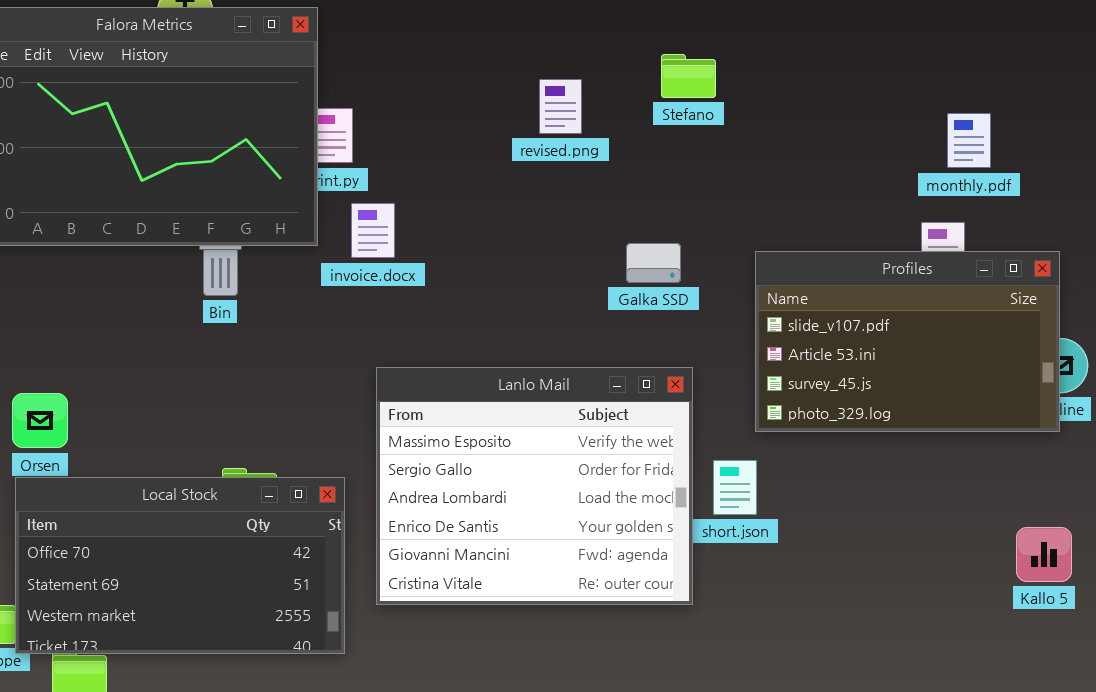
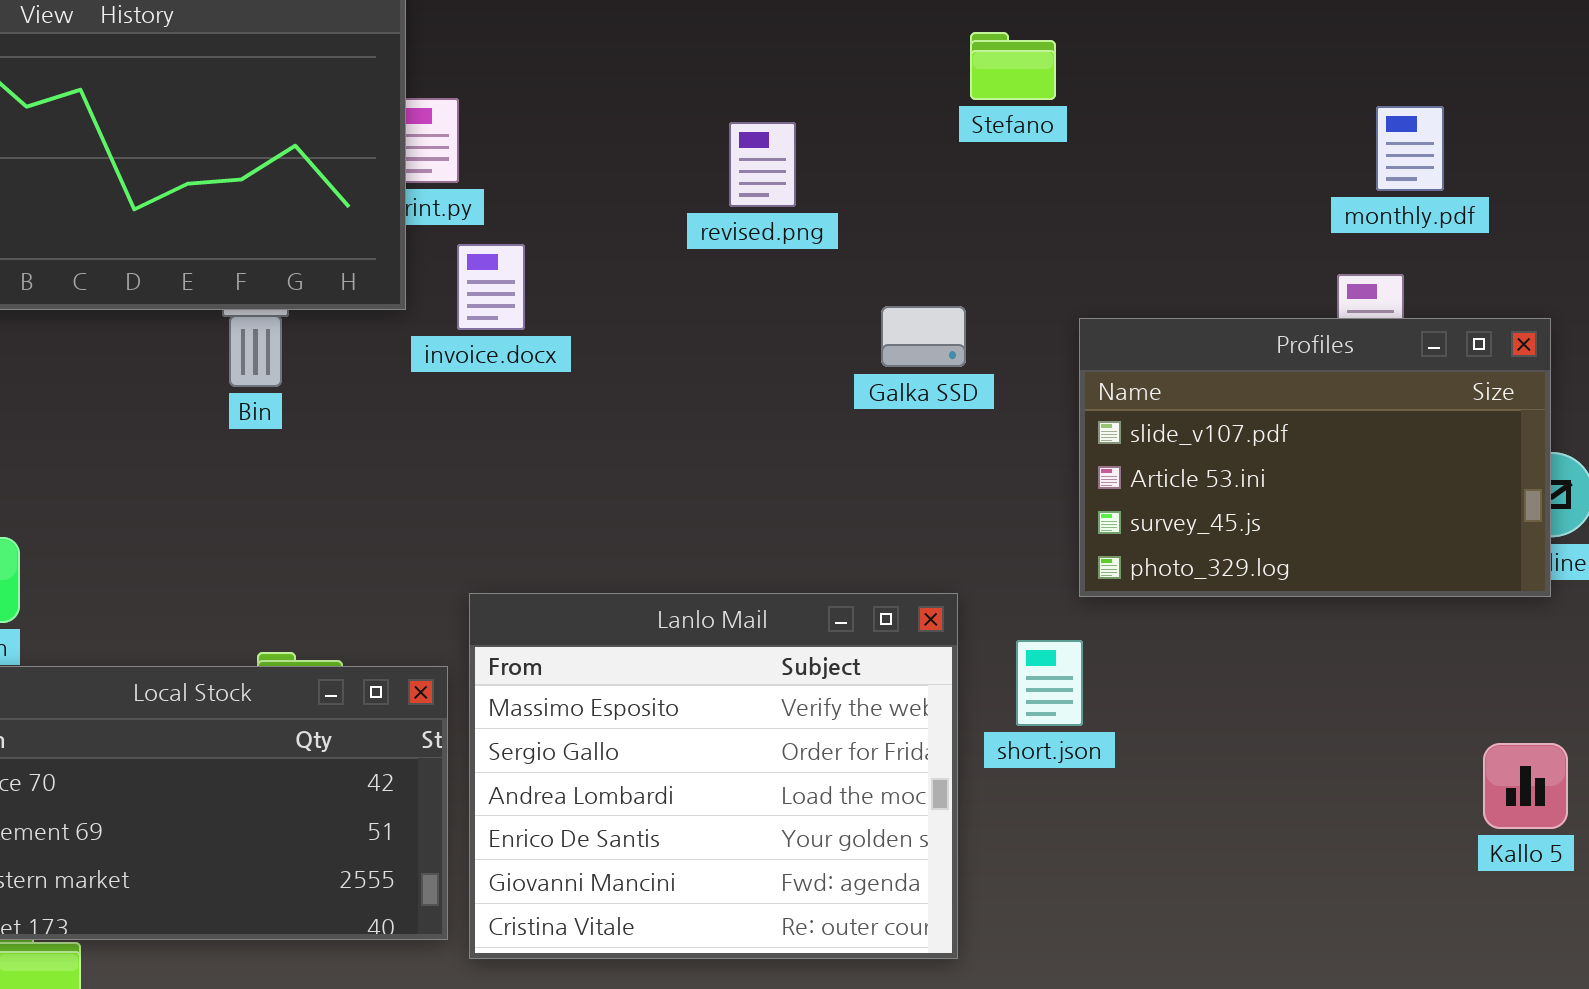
Stefano: [661,54,716,98] -> [970,32,1056,100], moved
revised.png: [539,79,582,134] -> [729,122,796,207], moved
Lanlo Mail: [376,367,693,605] -> [469,593,958,959], moved

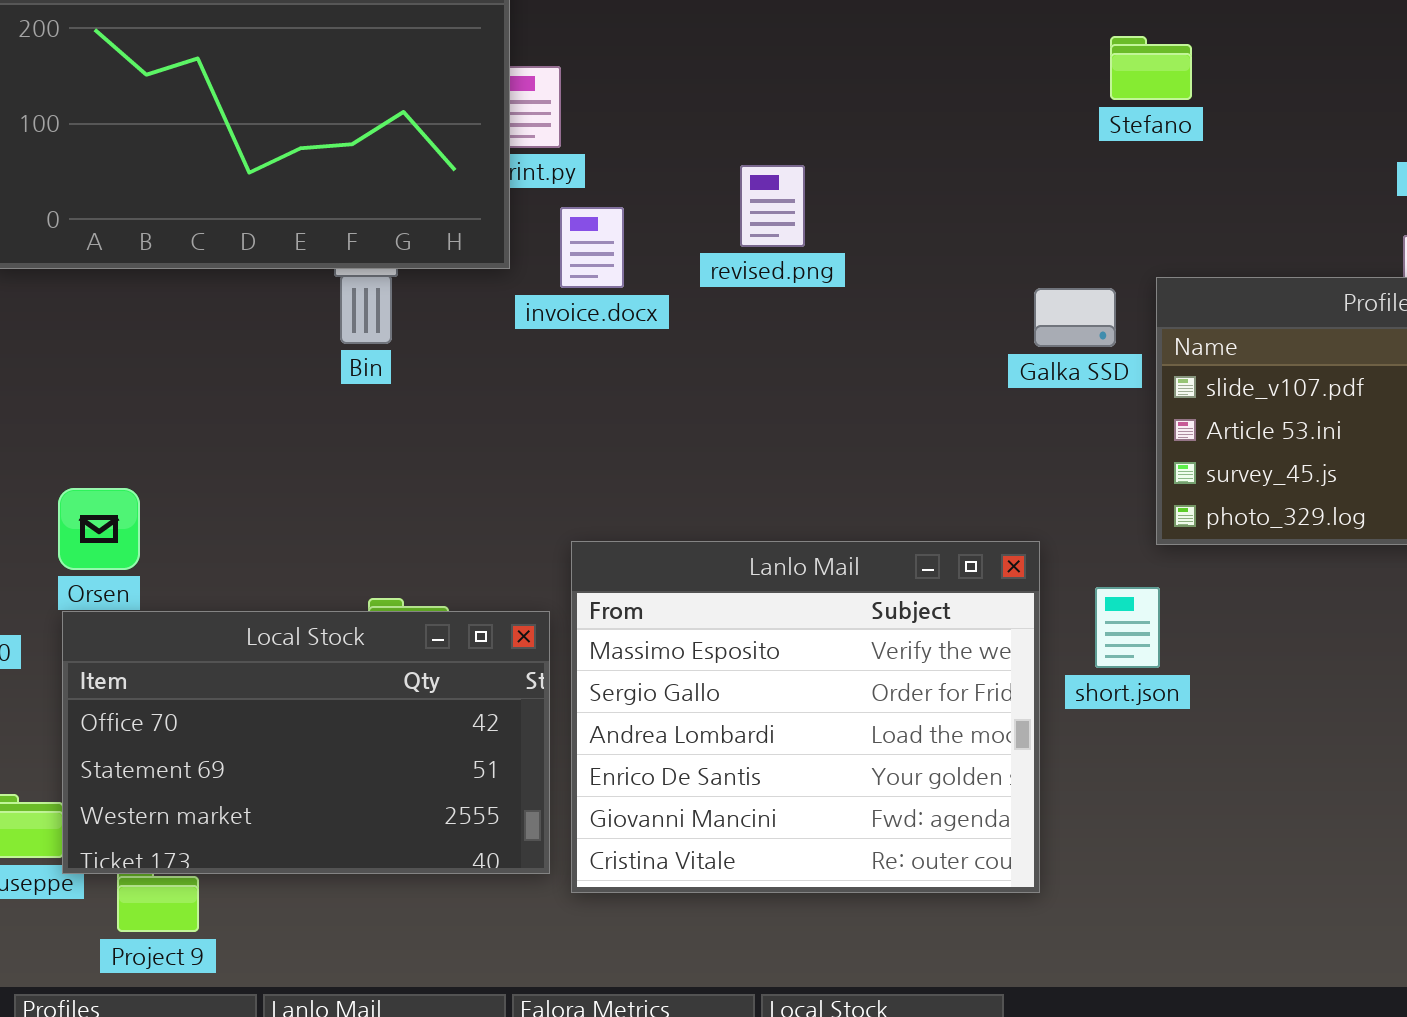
Stefano: [970,32,1056,100] -> [1110,36,1192,100], moved
revised.png: [729,122,796,207] -> [740,165,805,247], moved
Galka SSD: [881,306,966,367] -> [1034,288,1116,347], moved

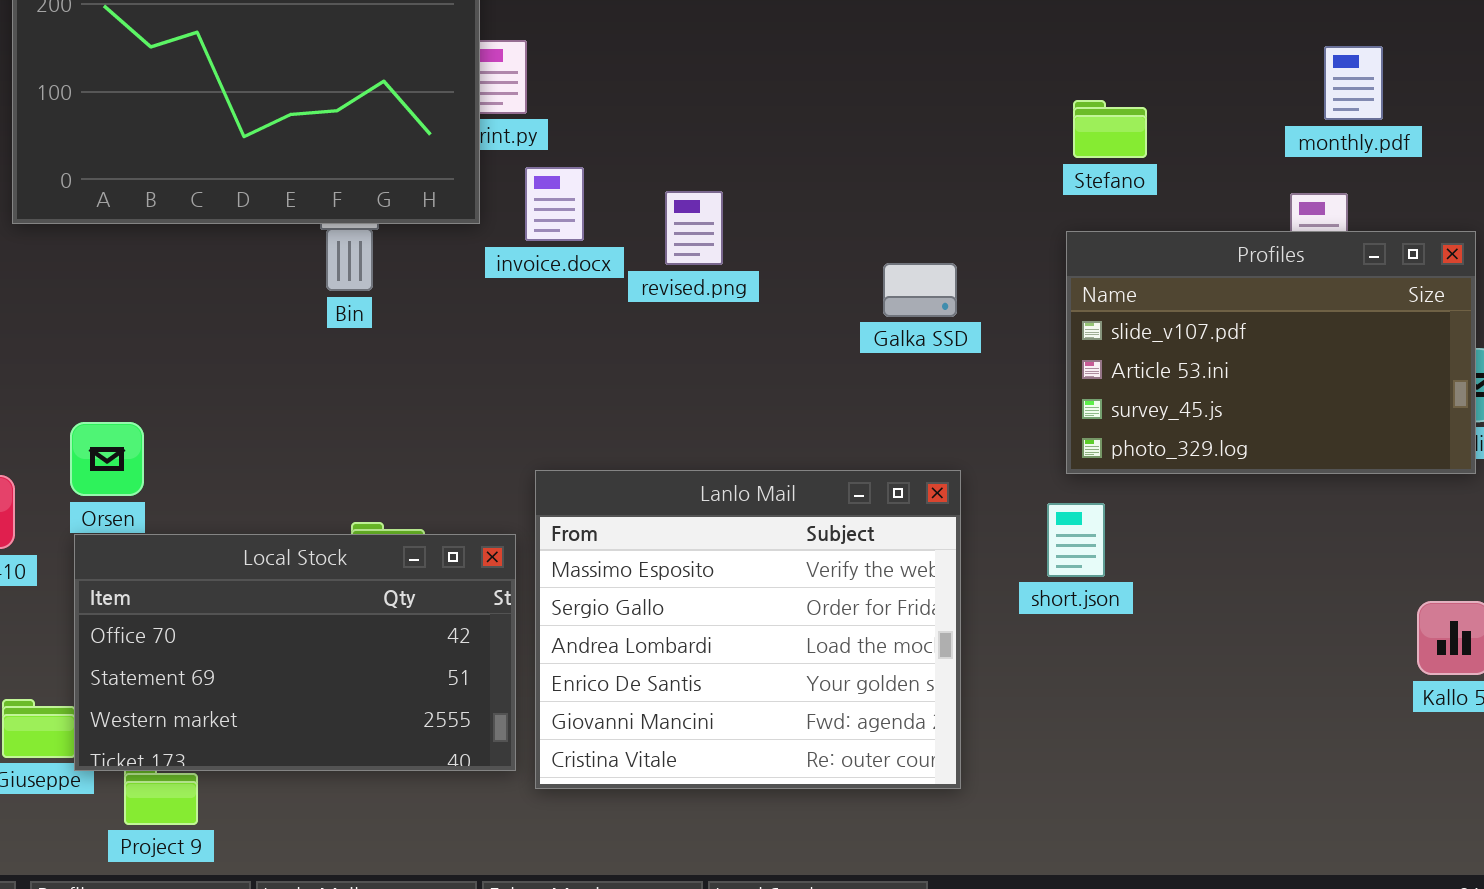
Stefano: [1110,36,1192,100] -> [1073,100,1147,158], moved
revised.png: [740,165,805,247] -> [665,191,723,265], moved
Galka SSD: [1034,288,1116,347] -> [883,263,957,317], moved
short.json: [1095,587,1160,668] -> [1047,503,1105,577], moved

